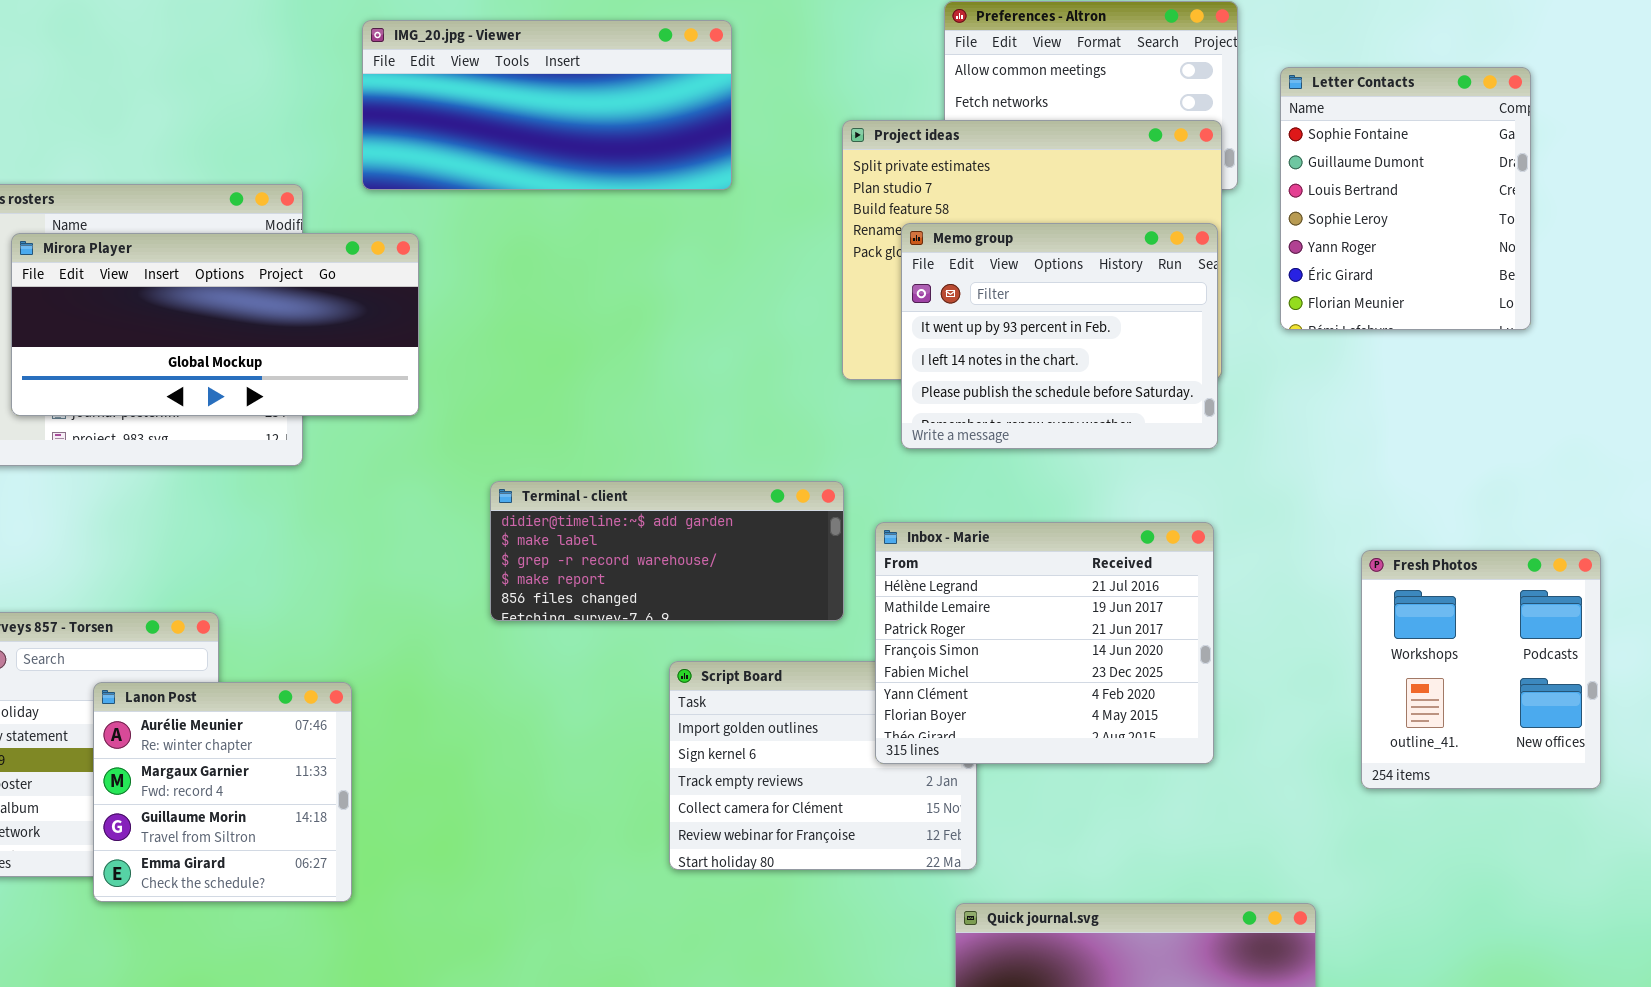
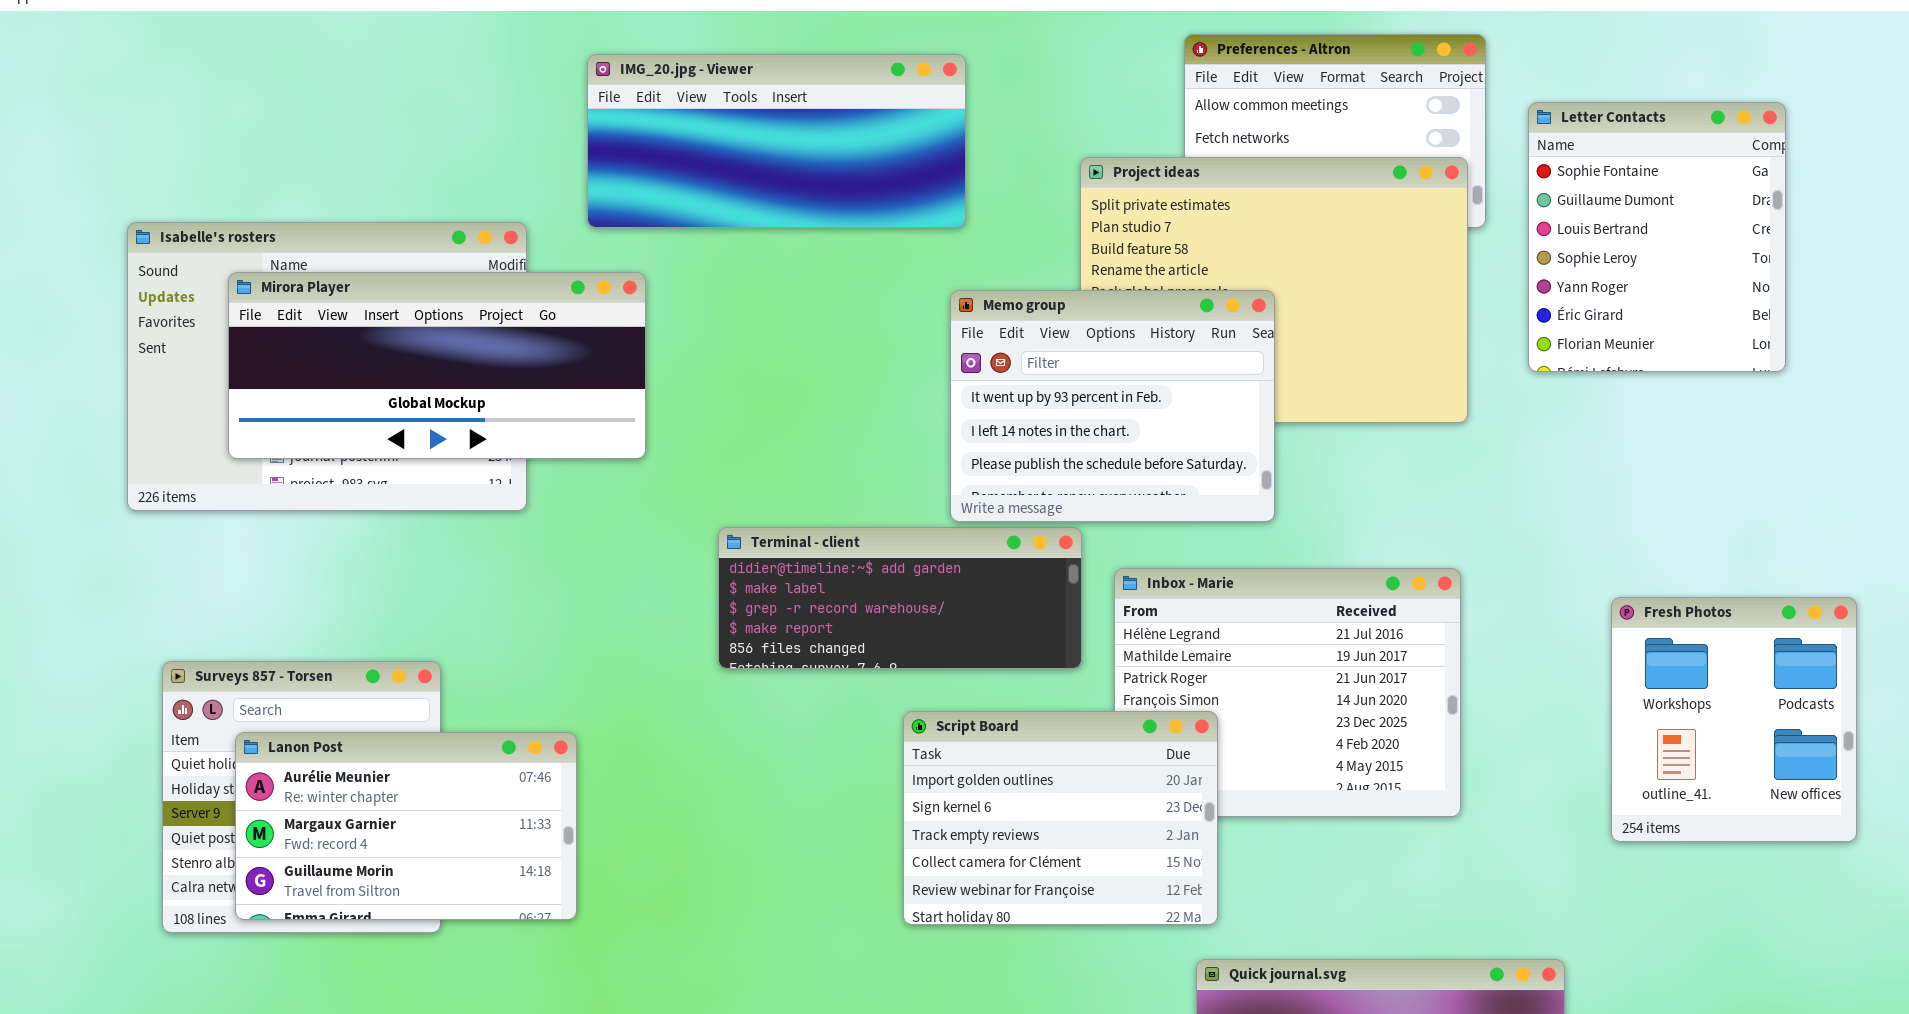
Memo group: [901,223,1218,449] -> [950,290,1275,522], moved
Script Board: [669,661,977,870] -> [903,711,1218,925], raised
Lanon Post: [93,682,352,902] -> [235,732,577,920], resized

